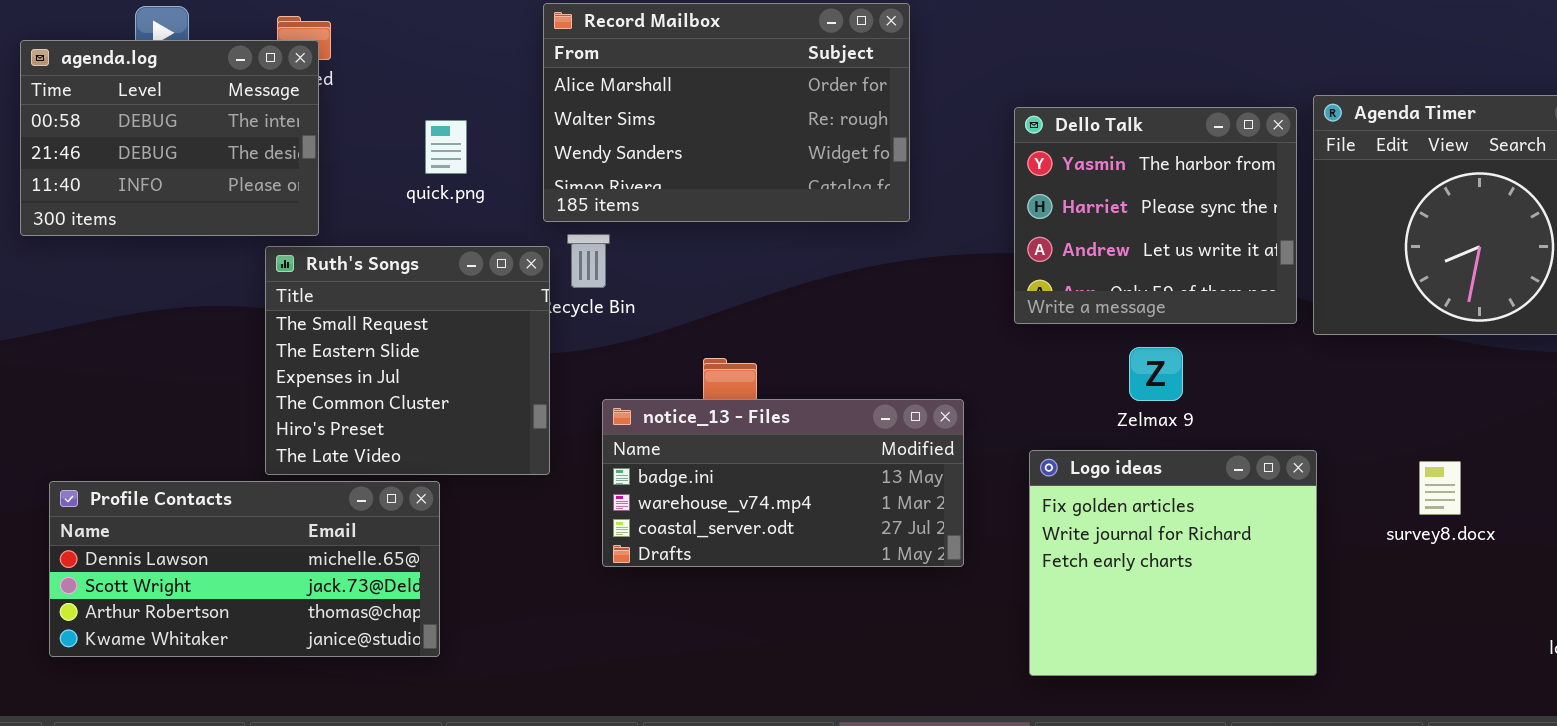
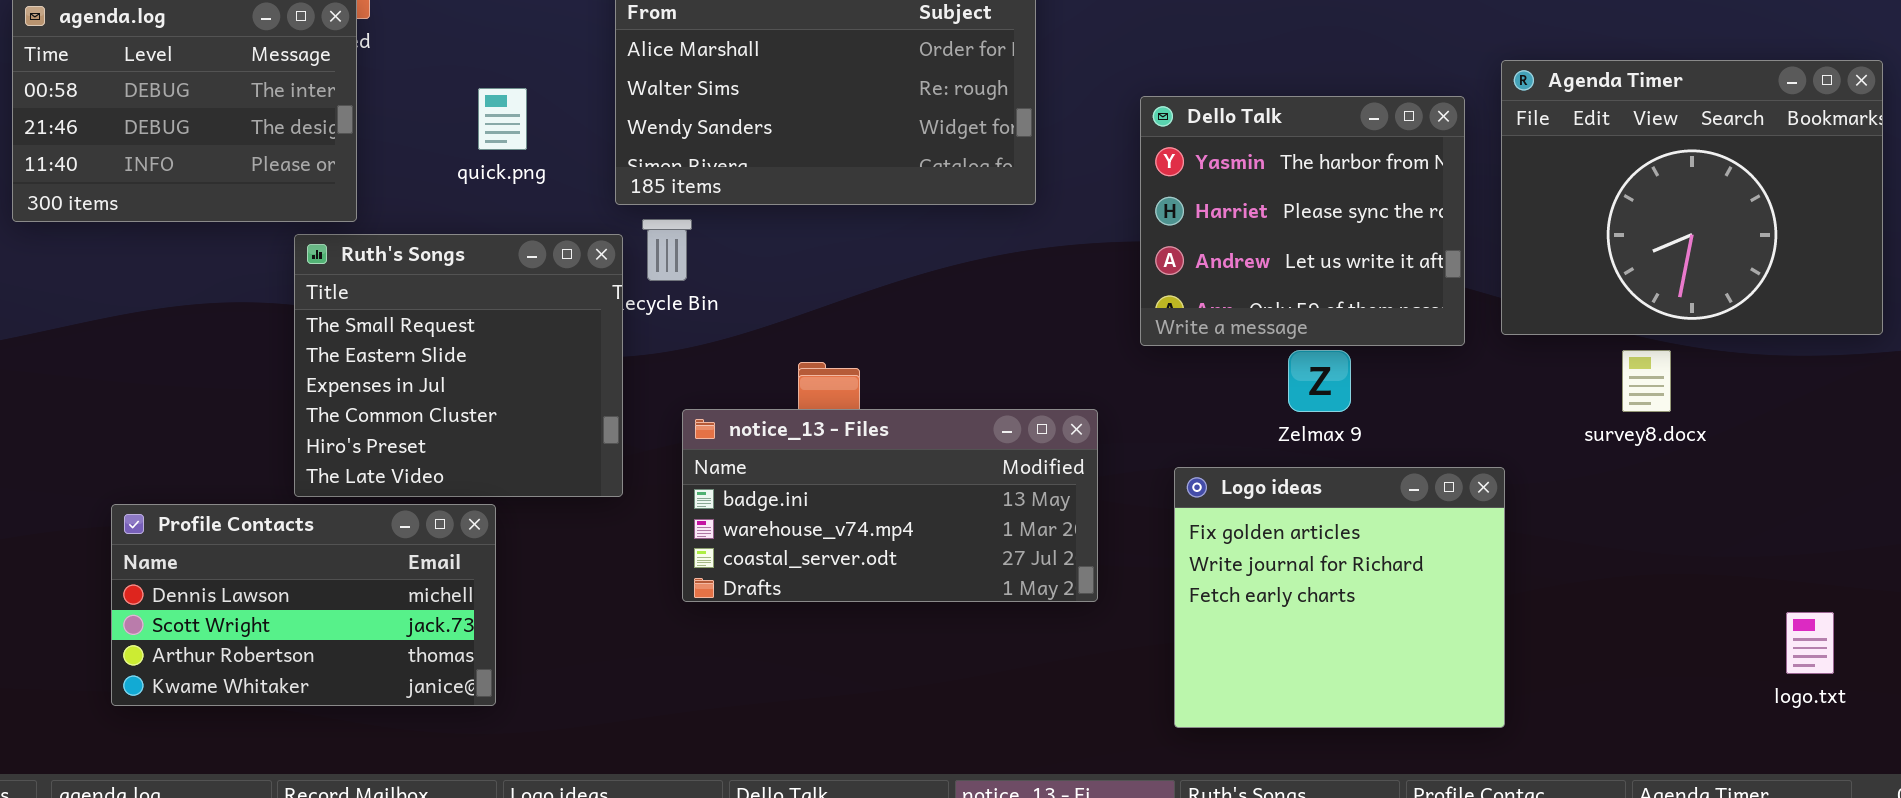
Dello Talk: [1014,107,1297,324] -> [1140,96,1465,346], moved
survey8.docx: [1419,461,1461,515] -> [1622,350,1671,412], moved
Profile Contacts: [49,481,440,657] -> [111,504,496,706], resized

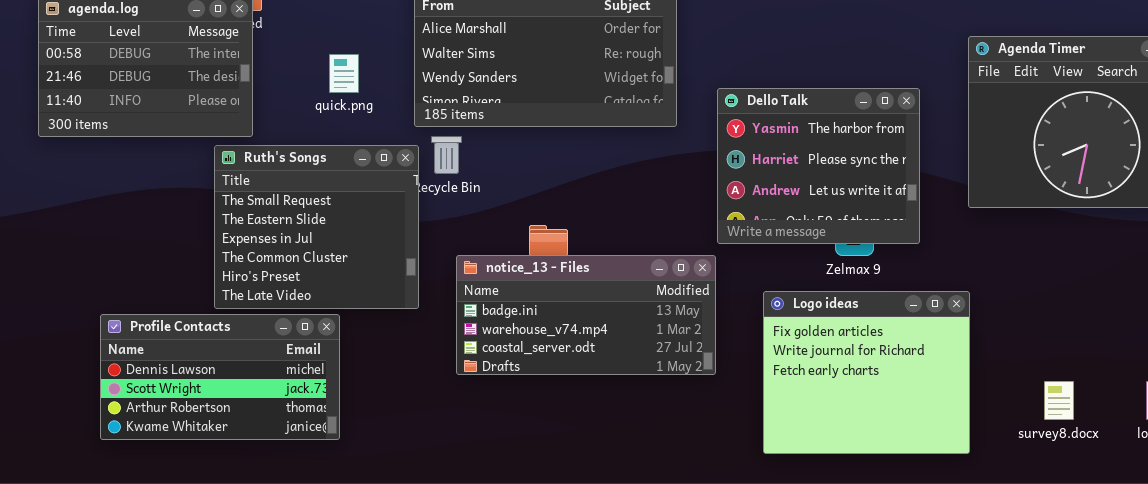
Dello Talk: [1140,96,1465,346] -> [717,88,920,244], moved
survey8.docx: [1622,350,1671,412] -> [1044,381,1074,420], moved

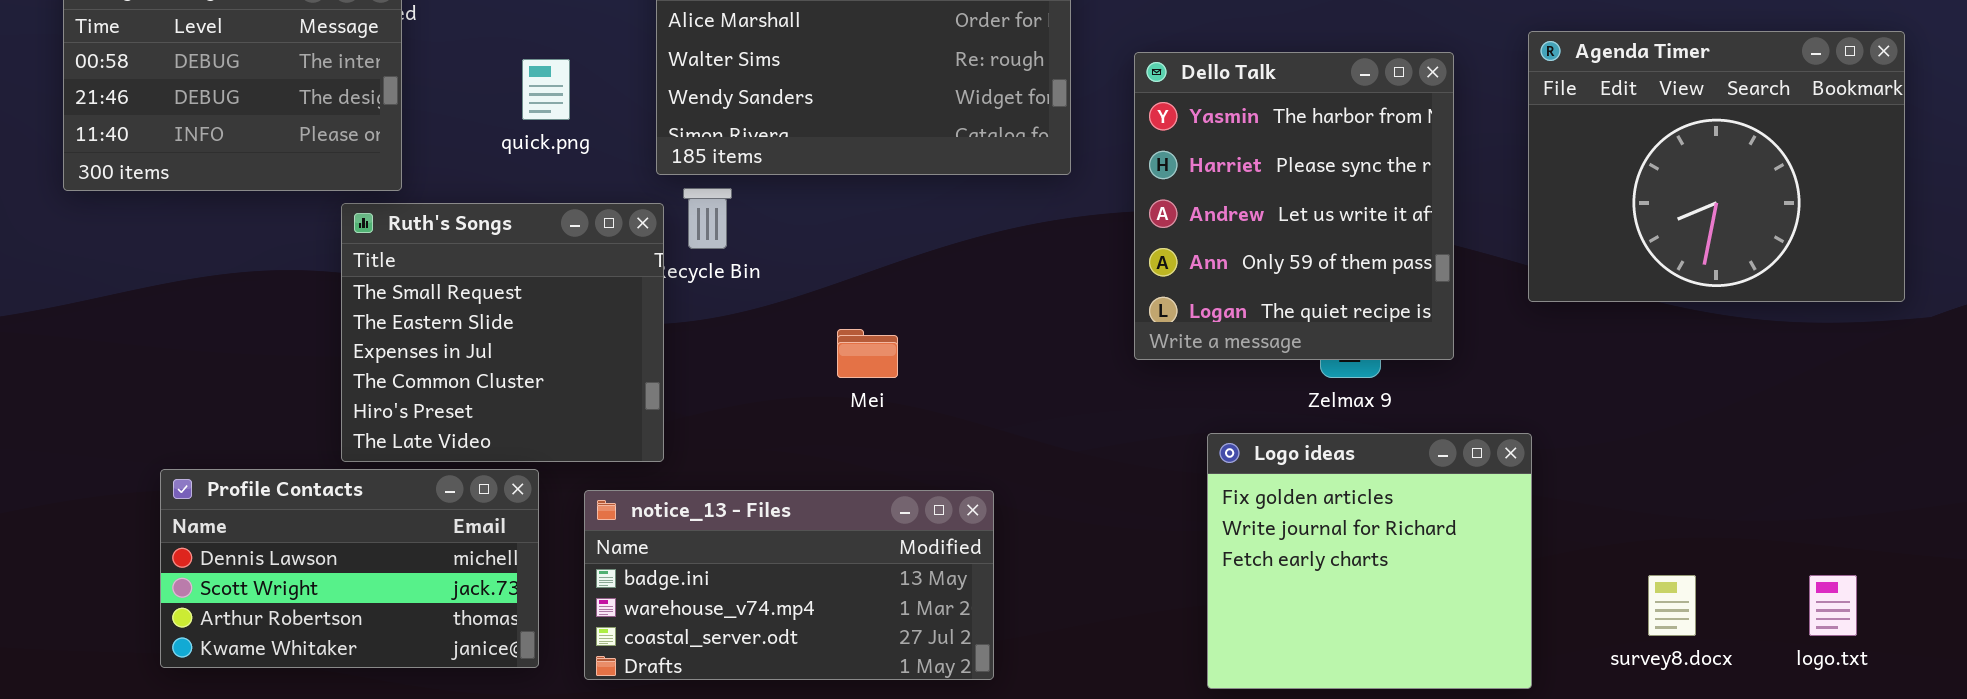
Dello Talk: [717,88,920,244] -> [1134,52,1454,360], resized
notice_13 - Files: [456,255,716,375] -> [584,490,994,680], moved

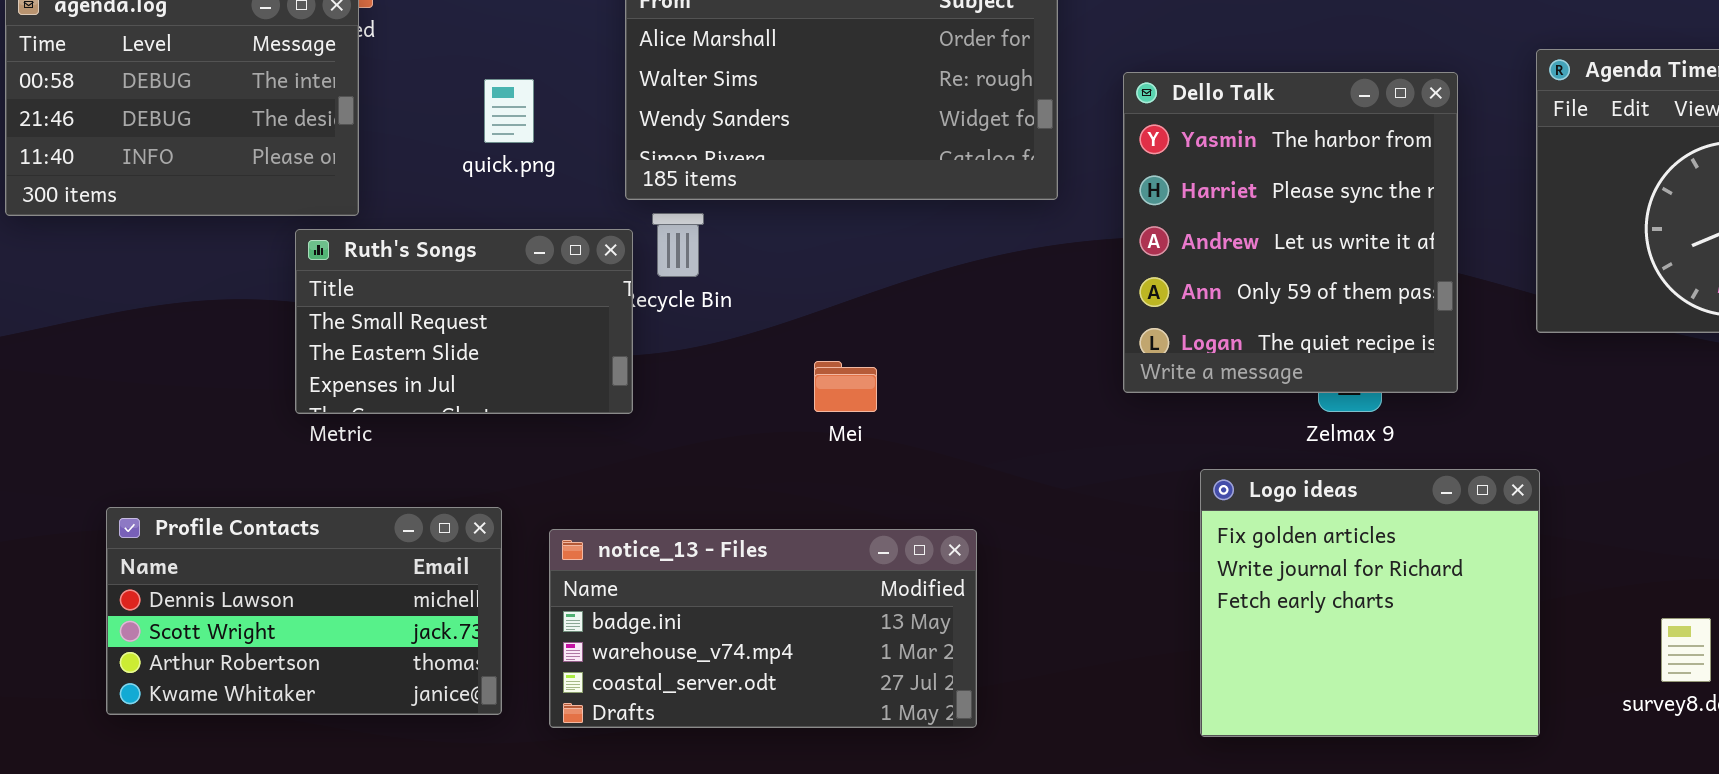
Ruth's Songs: [341,203,664,462] -> [295,229,633,414], resized

